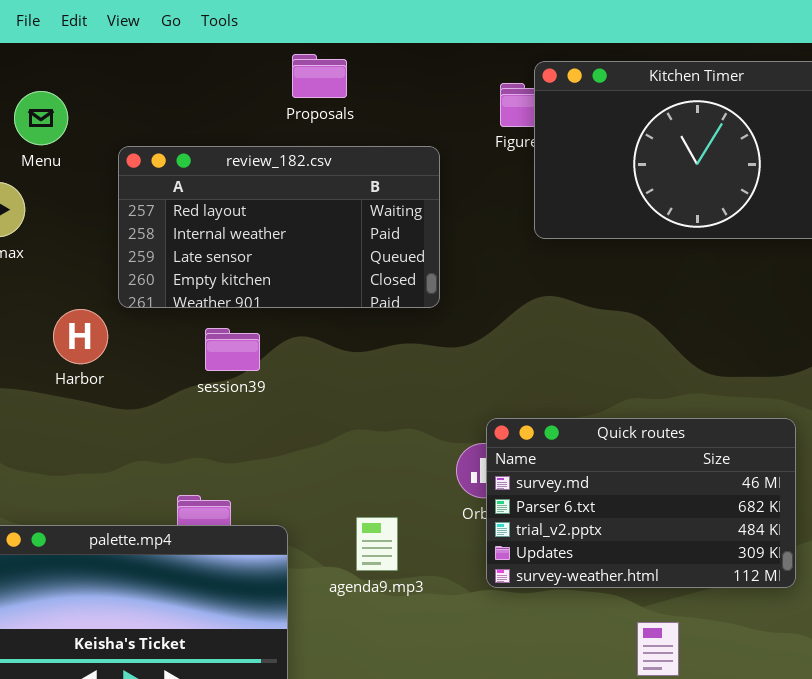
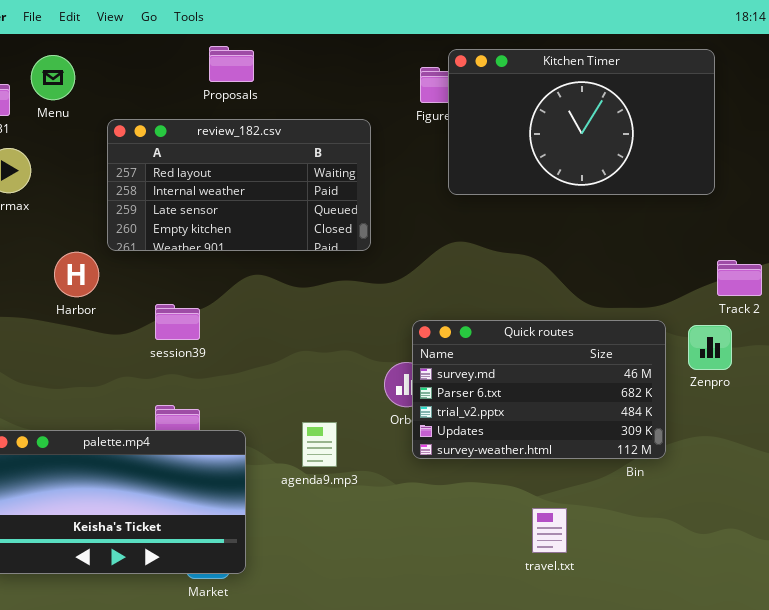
Proposals: [292,54,347,98] -> [209,46,254,82], moved
Menu: [14,91,68,145] -> [31,55,75,100], moved
session39: [205,328,260,371] -> [155,304,200,340], moved
Quick routes: [486,418,796,588] -> [412,320,666,459], moved

